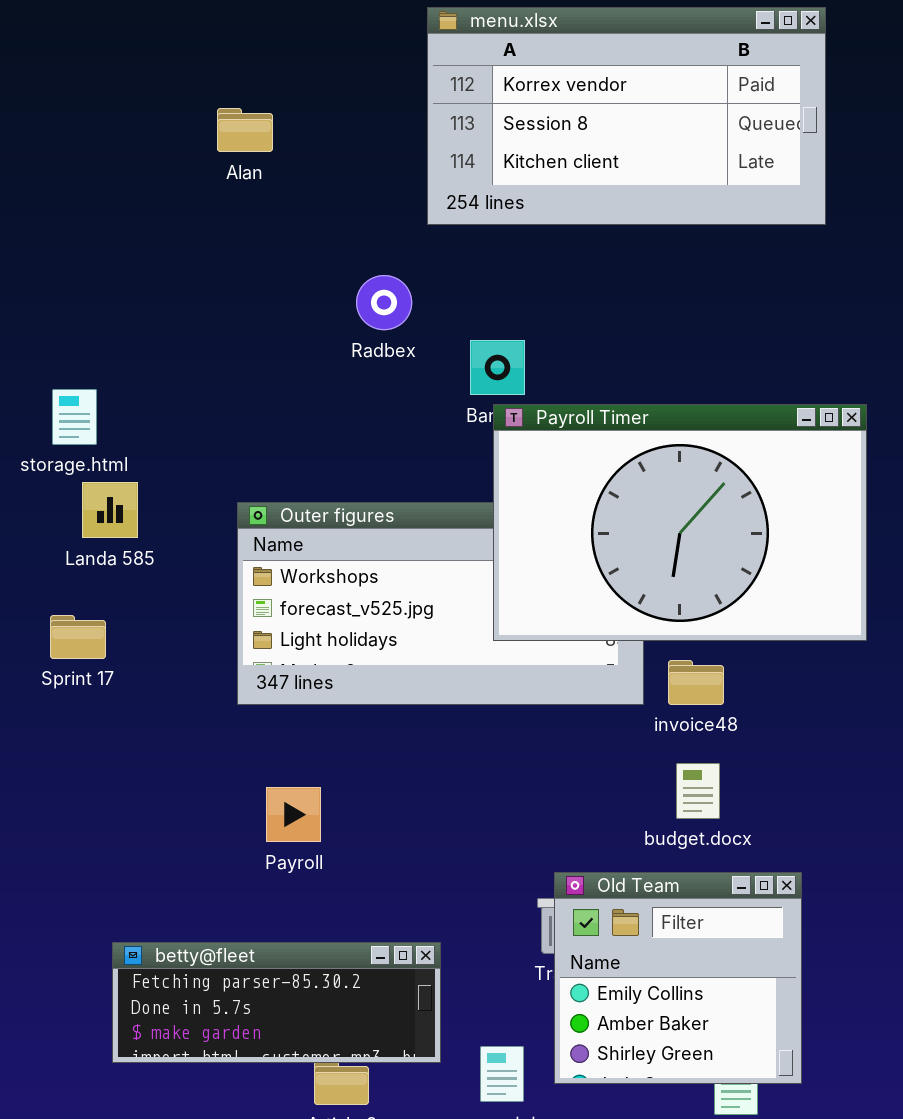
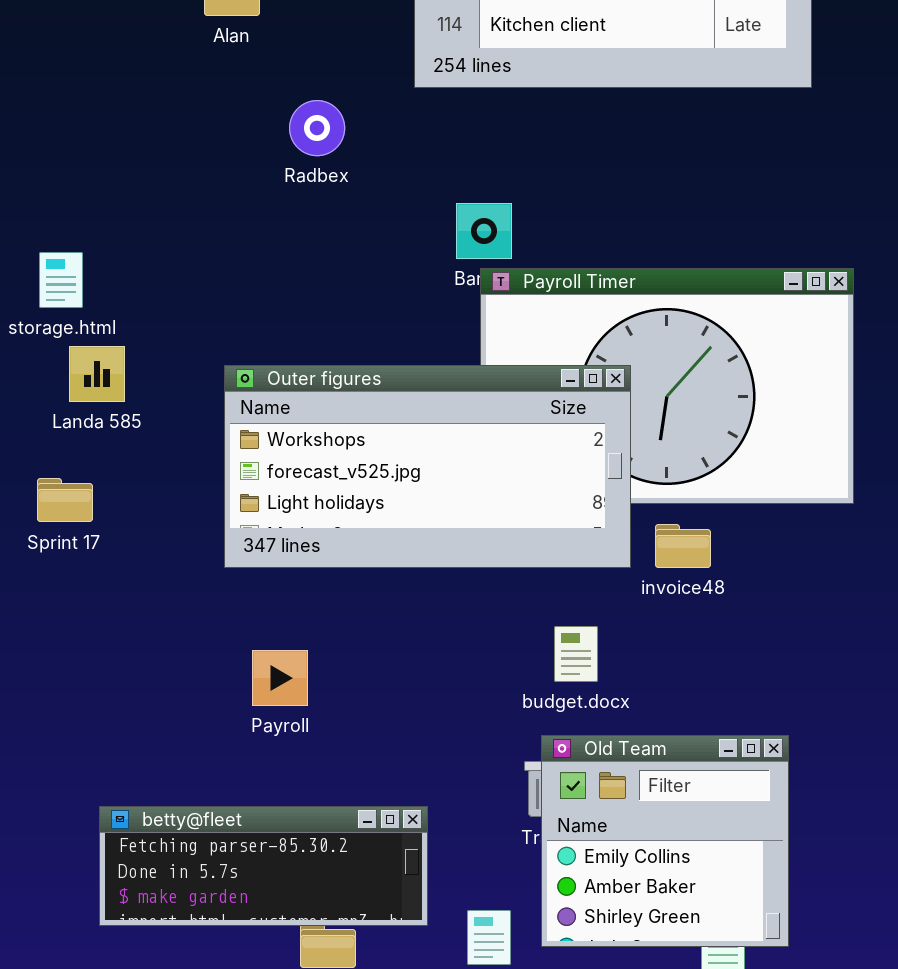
Radbex: [356,275,412,330] -> [289,100,345,156], moved
Outer figures: [237,502,644,705] -> [224,365,631,568], raised
budget.docx: [676,763,720,819] -> [554,626,598,682], moved

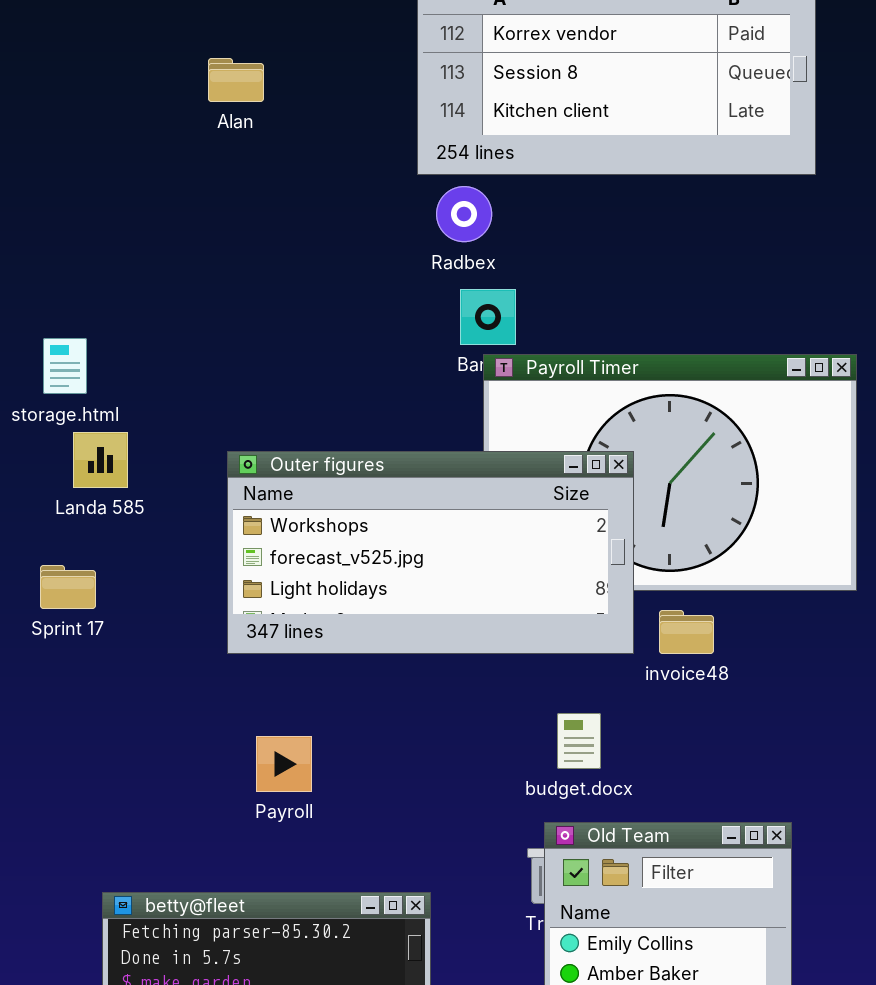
Radbex: [289,100,345,156] -> [436,186,492,242], moved

